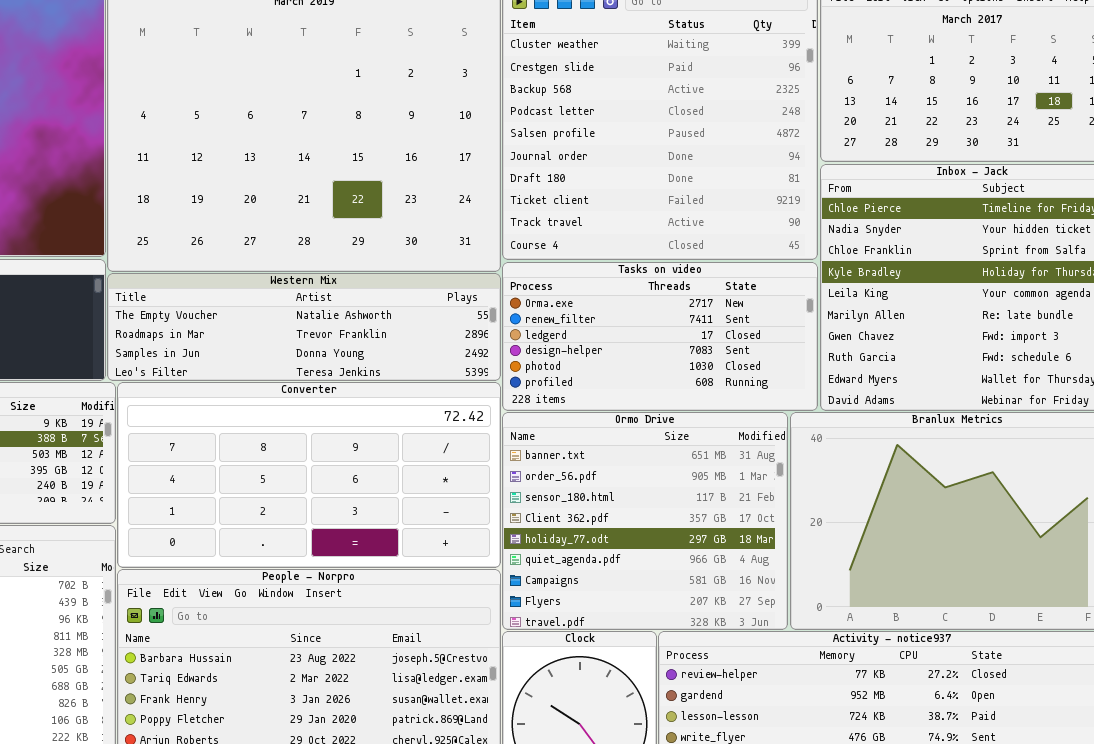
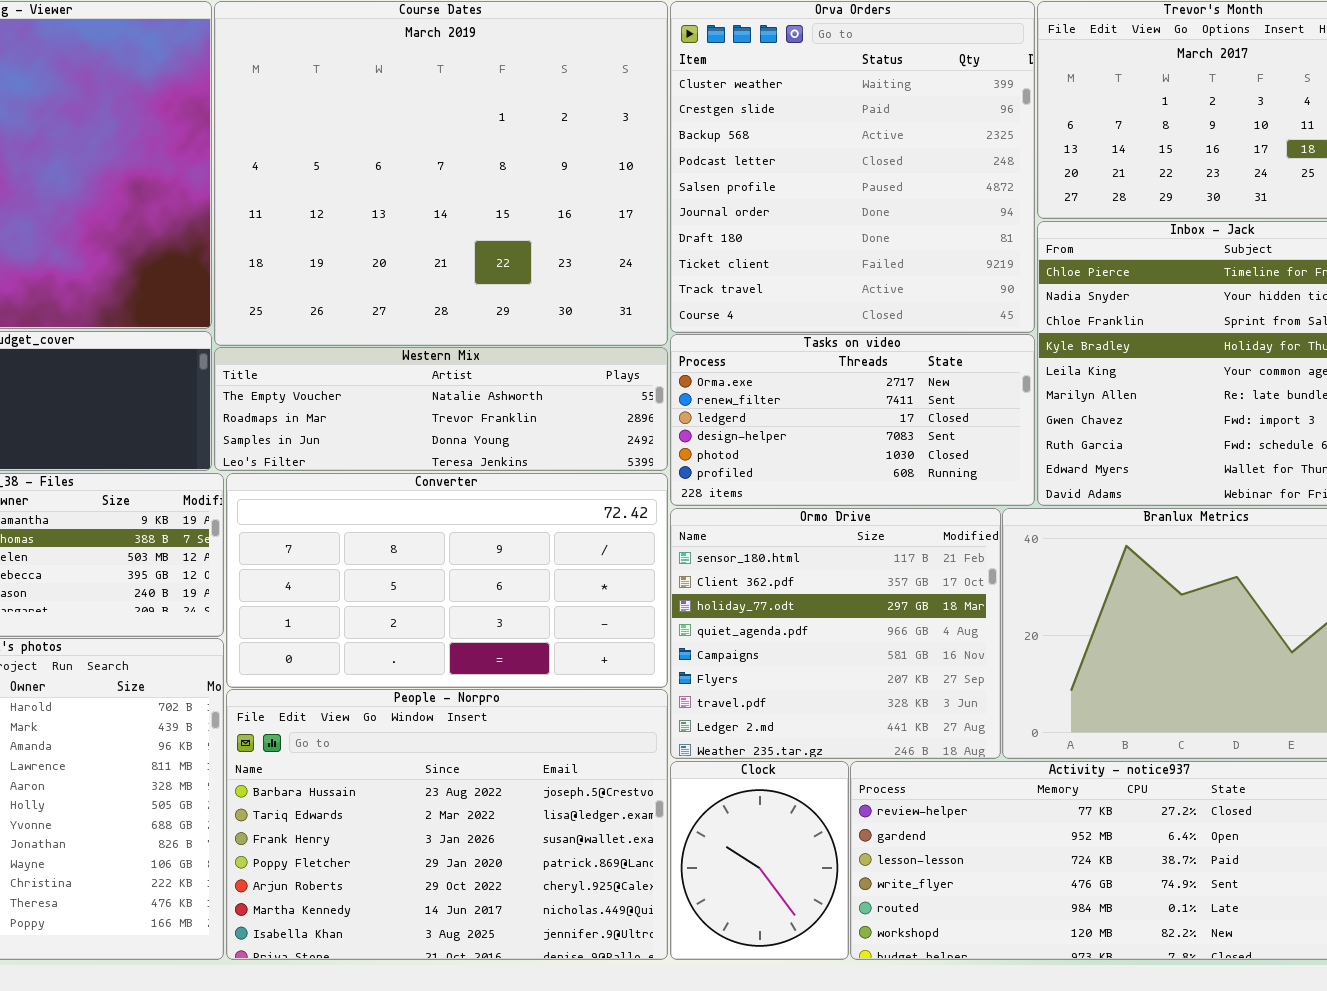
Ormo Drive: [502,412,788,630] -> [670,508,1001,759], scrolled down 2 rows

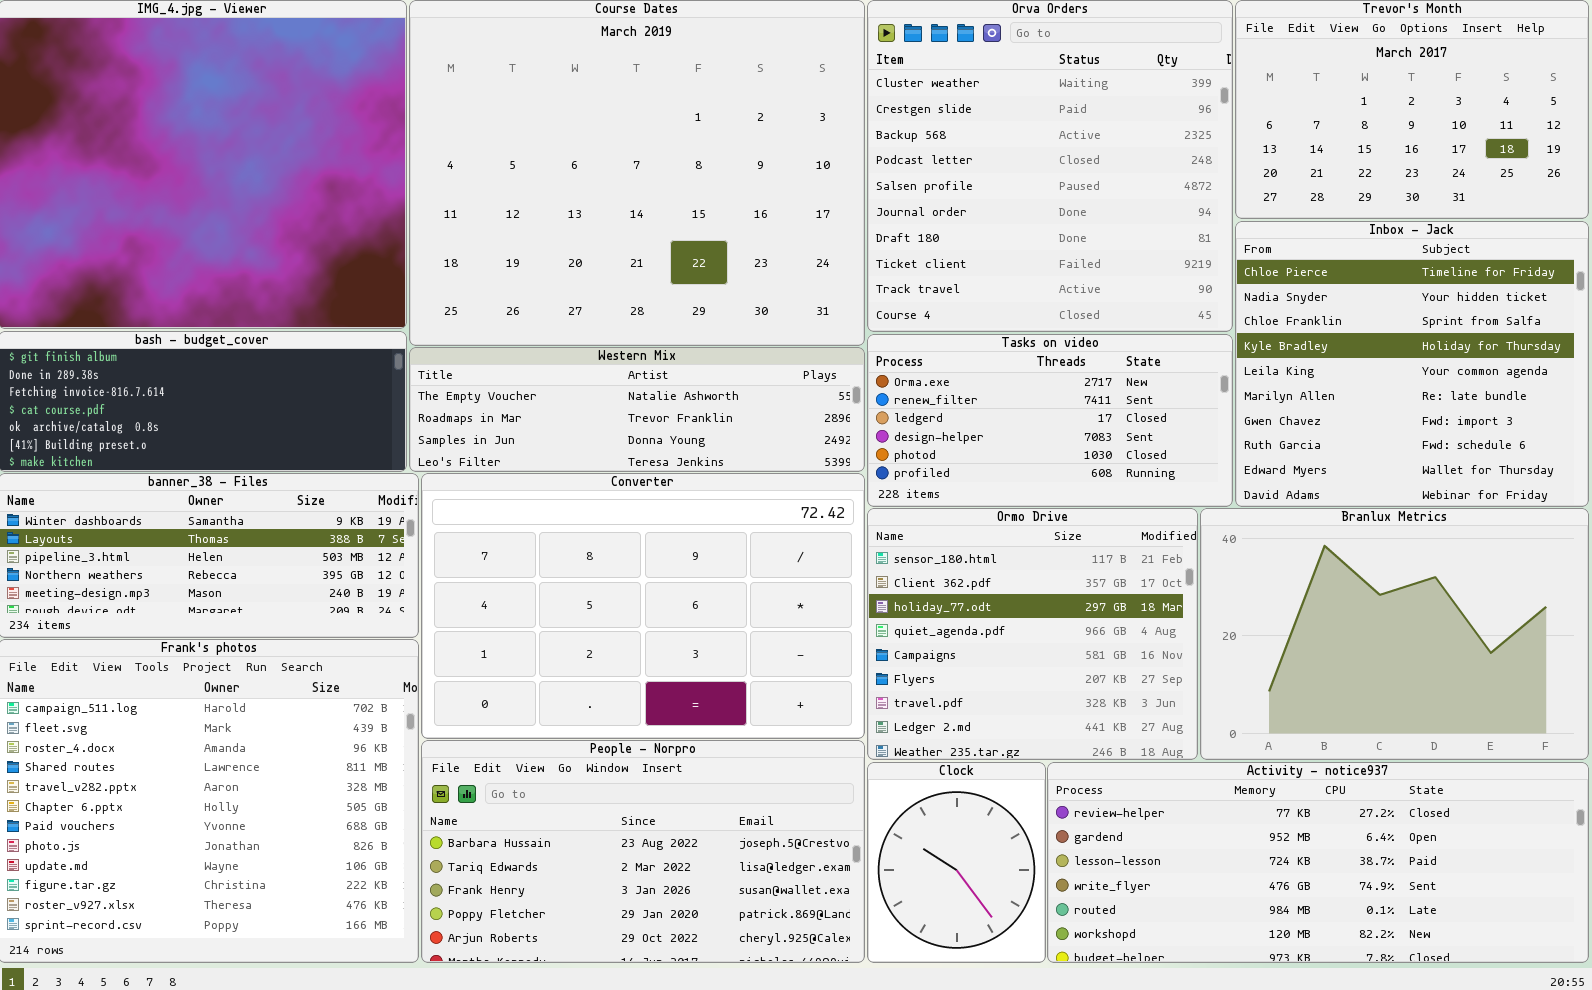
Converter: [226,473,668,688] -> [421,473,865,739], resized
People - Norpro: [226,689,668,960] -> [421,740,865,963], resized

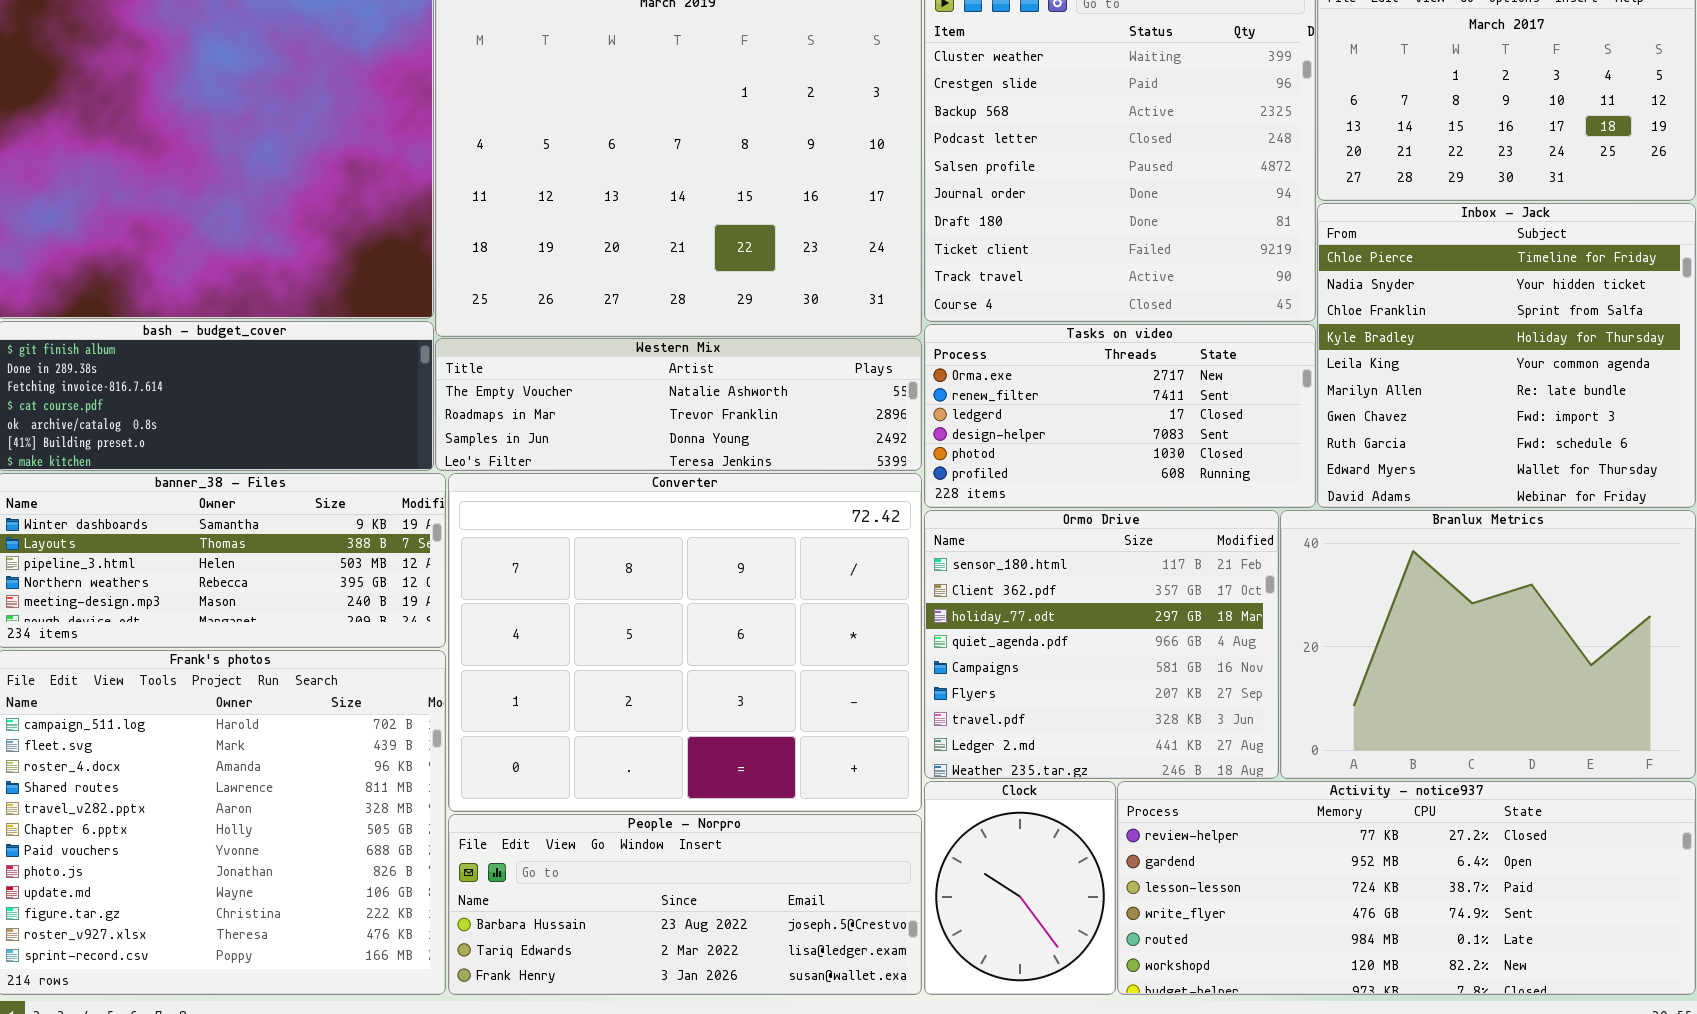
Converter: [421,473,865,739] -> [448,473,922,812], resized
People - Norpro: [421,740,865,963] -> [448,814,922,995], resized

